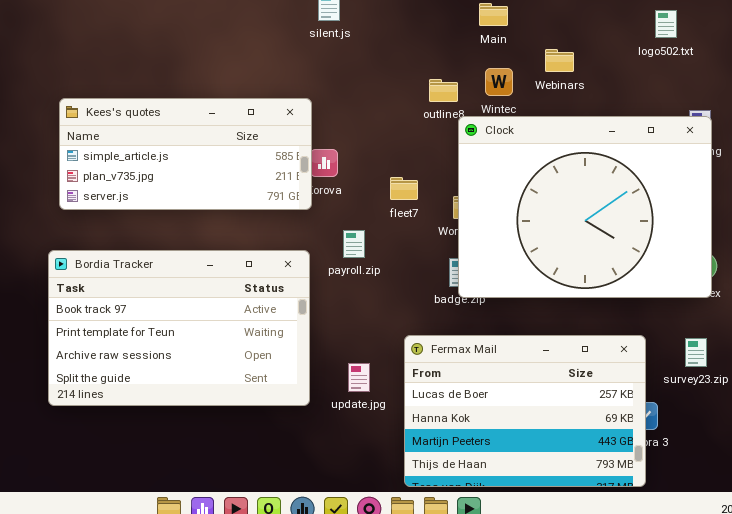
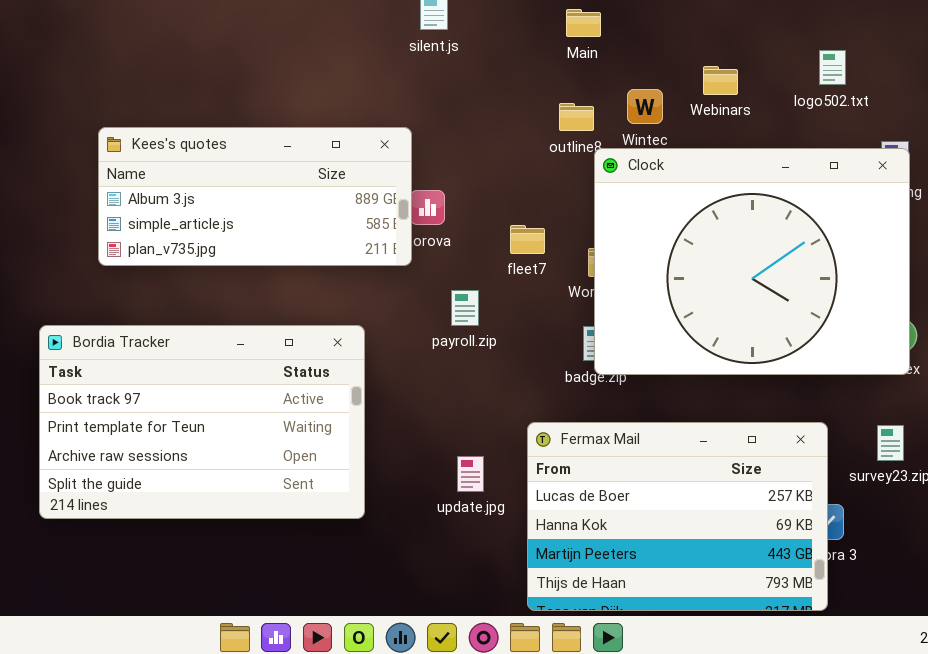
Main: [479,3,508,26] -> [566,9,601,37], moved
logo502.txt: [655,10,677,38] -> [819,50,846,85], moved
Kees's quotes: [59,98,312,210] -> [98,127,412,266], scrolled up 1 row
Bordia Tracker: [48,250,310,406] -> [39,325,365,519], moved

